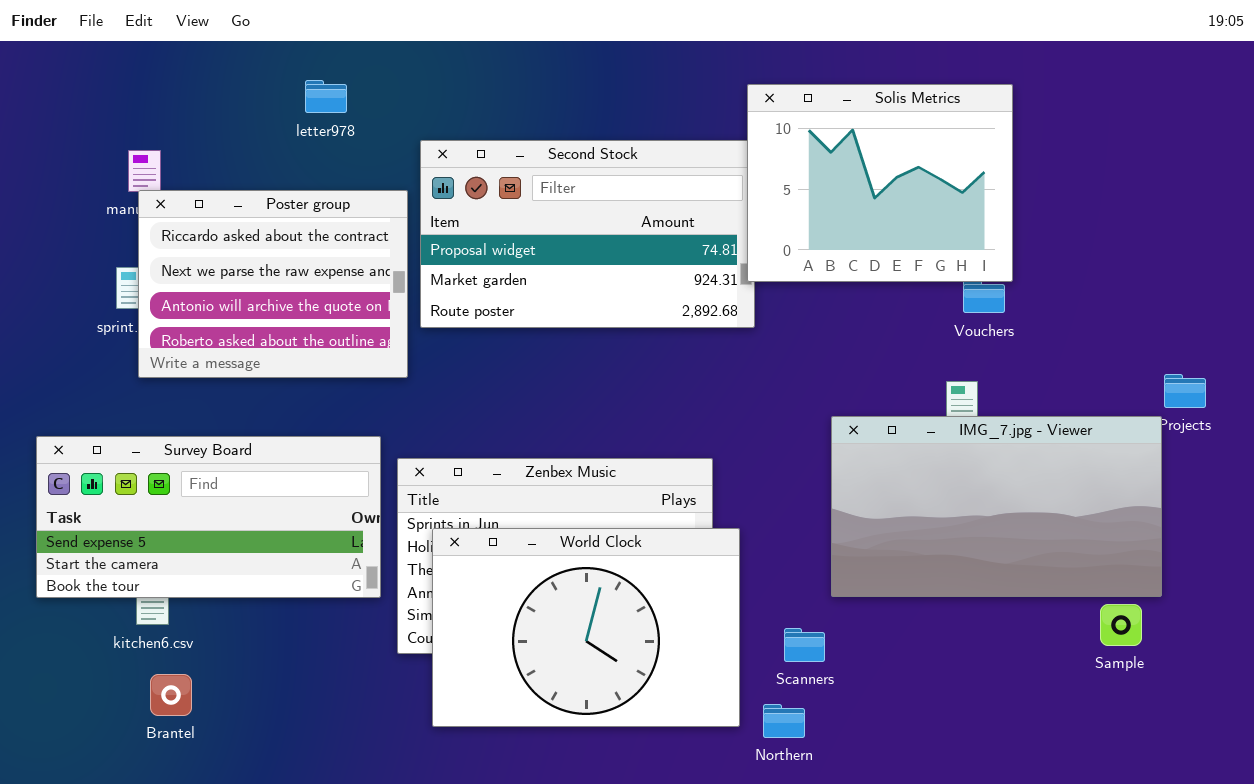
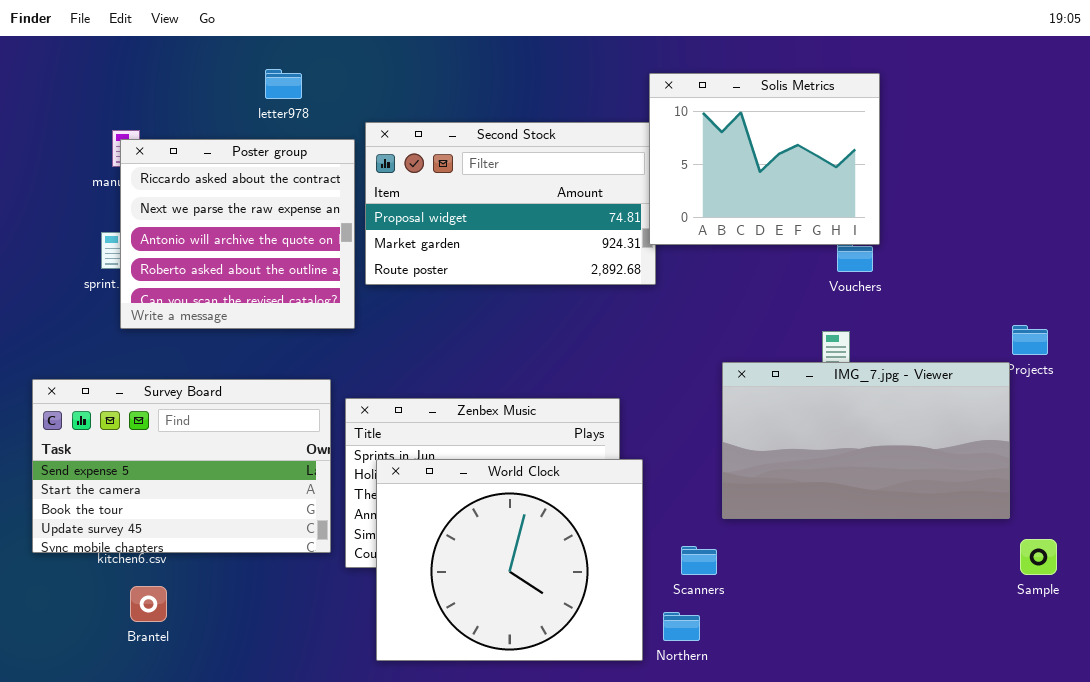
Poster group: [138,190,408,378] -> [120,139,355,329], resized
Survey Board: [36,436,381,598] -> [32,379,331,553], resized
World Clock: [432,528,740,727] -> [376,459,643,661], resized
Sample: [1100,604,1142,646] -> [1020,539,1057,575], moved

